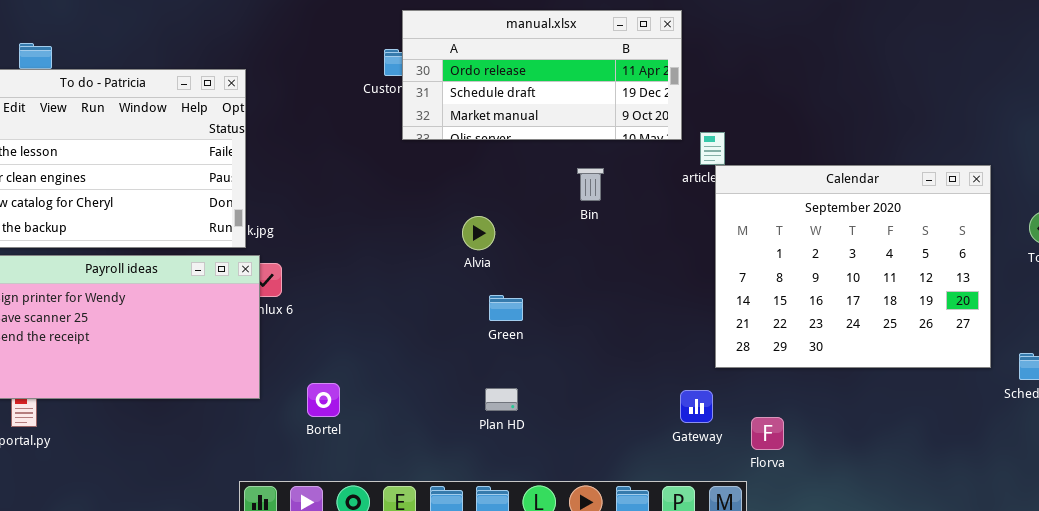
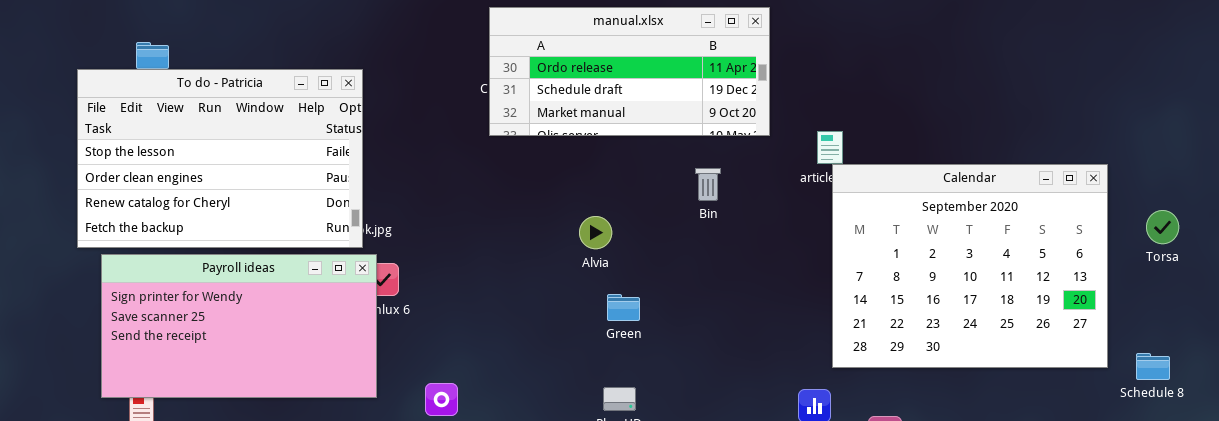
manual.xlsx: [402,10,682,140] -> [489,7,770,136], moved

